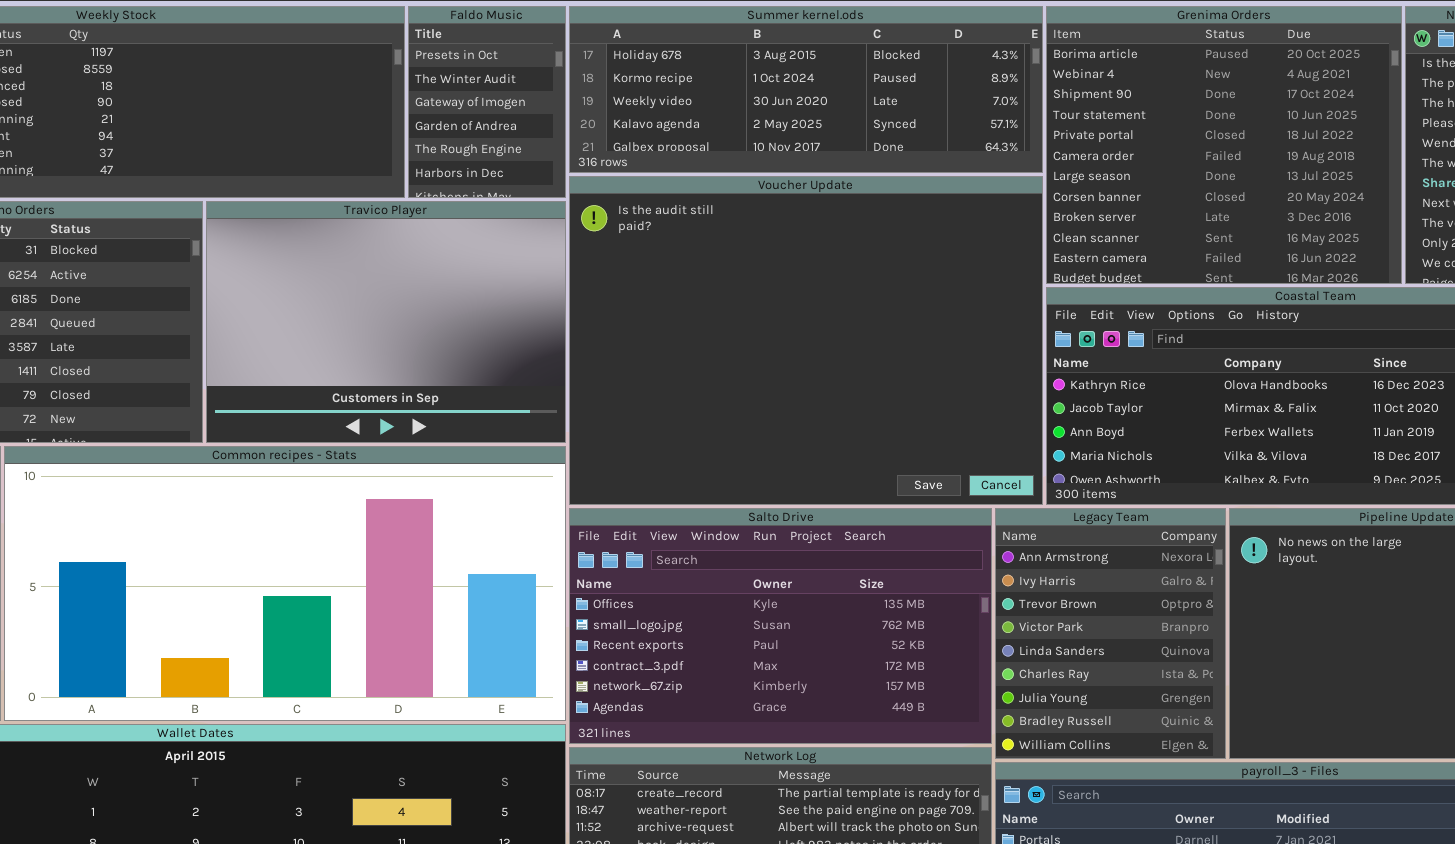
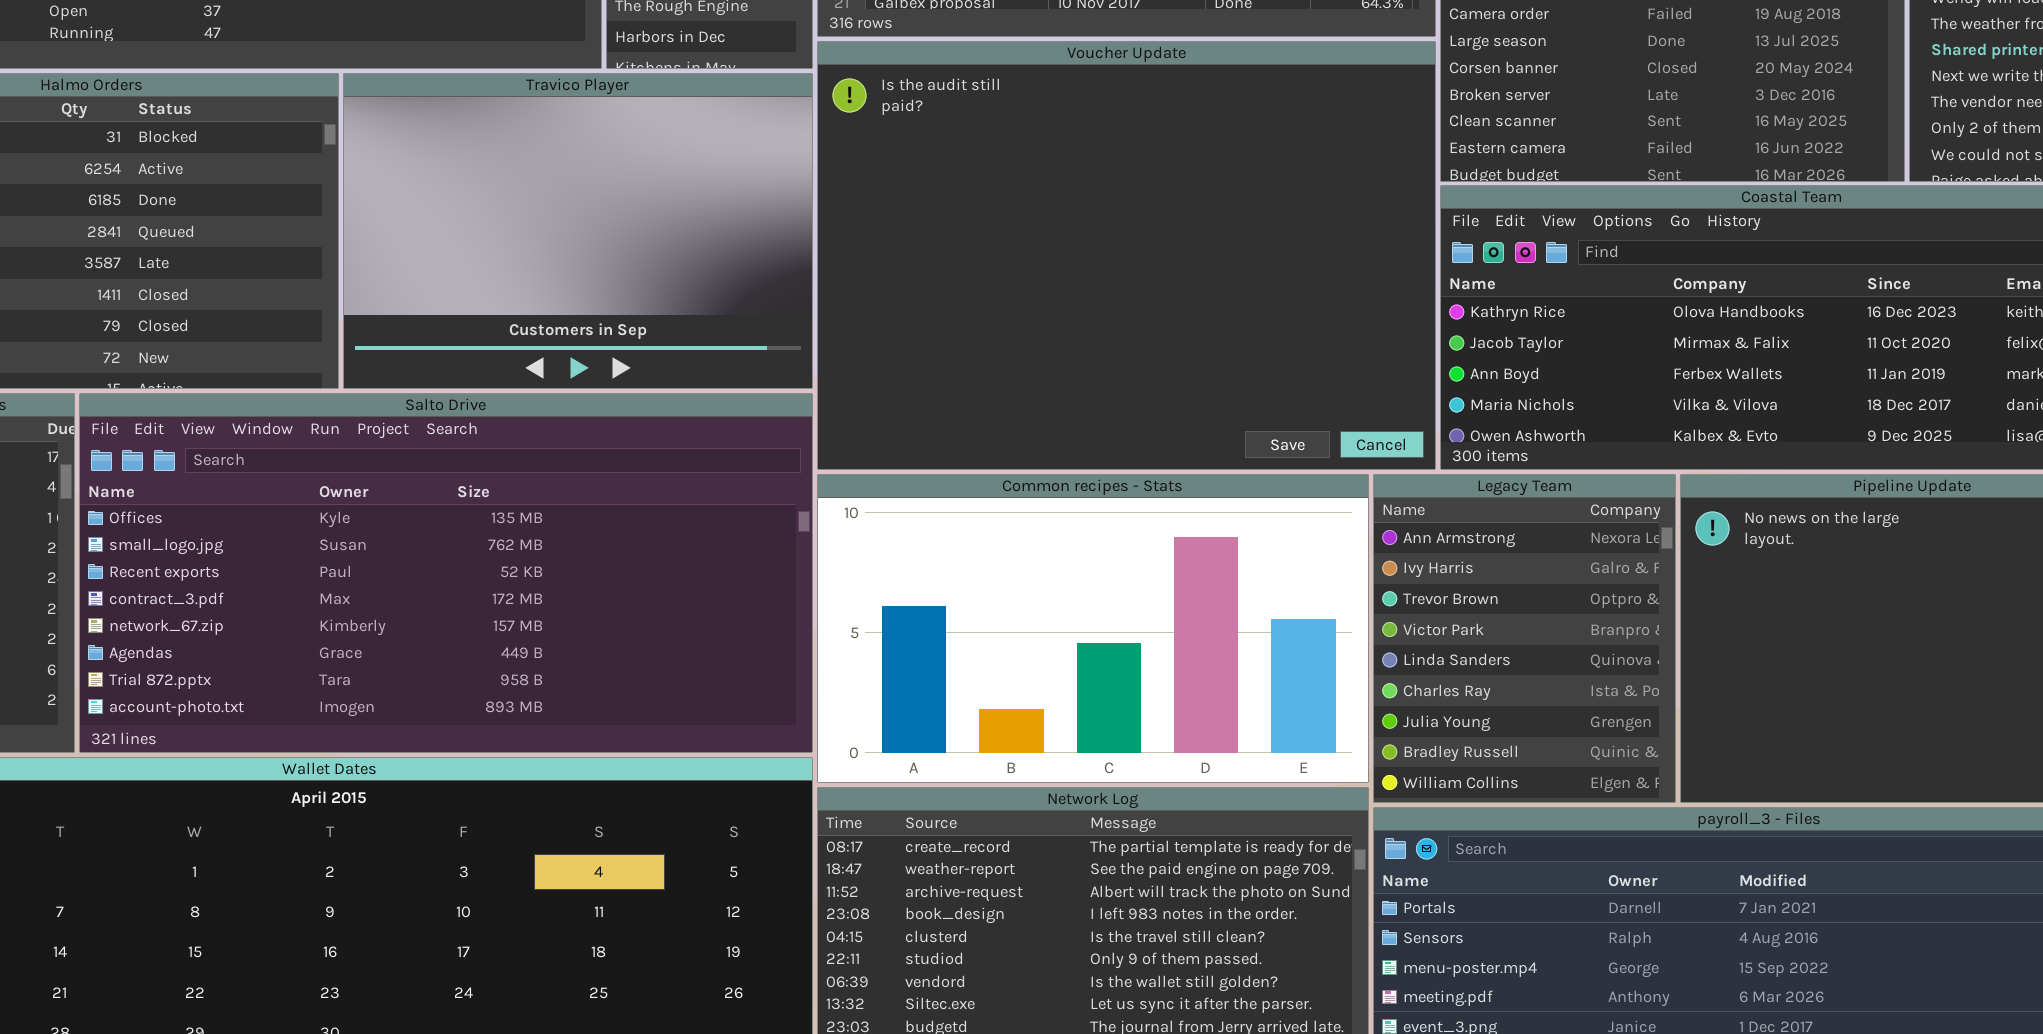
Common recipes - Stats: [4,446,566,721] -> [817,474,1369,783], moved, resized
Salto Drive: [569,508,992,744] -> [79,393,813,753], moved, resized

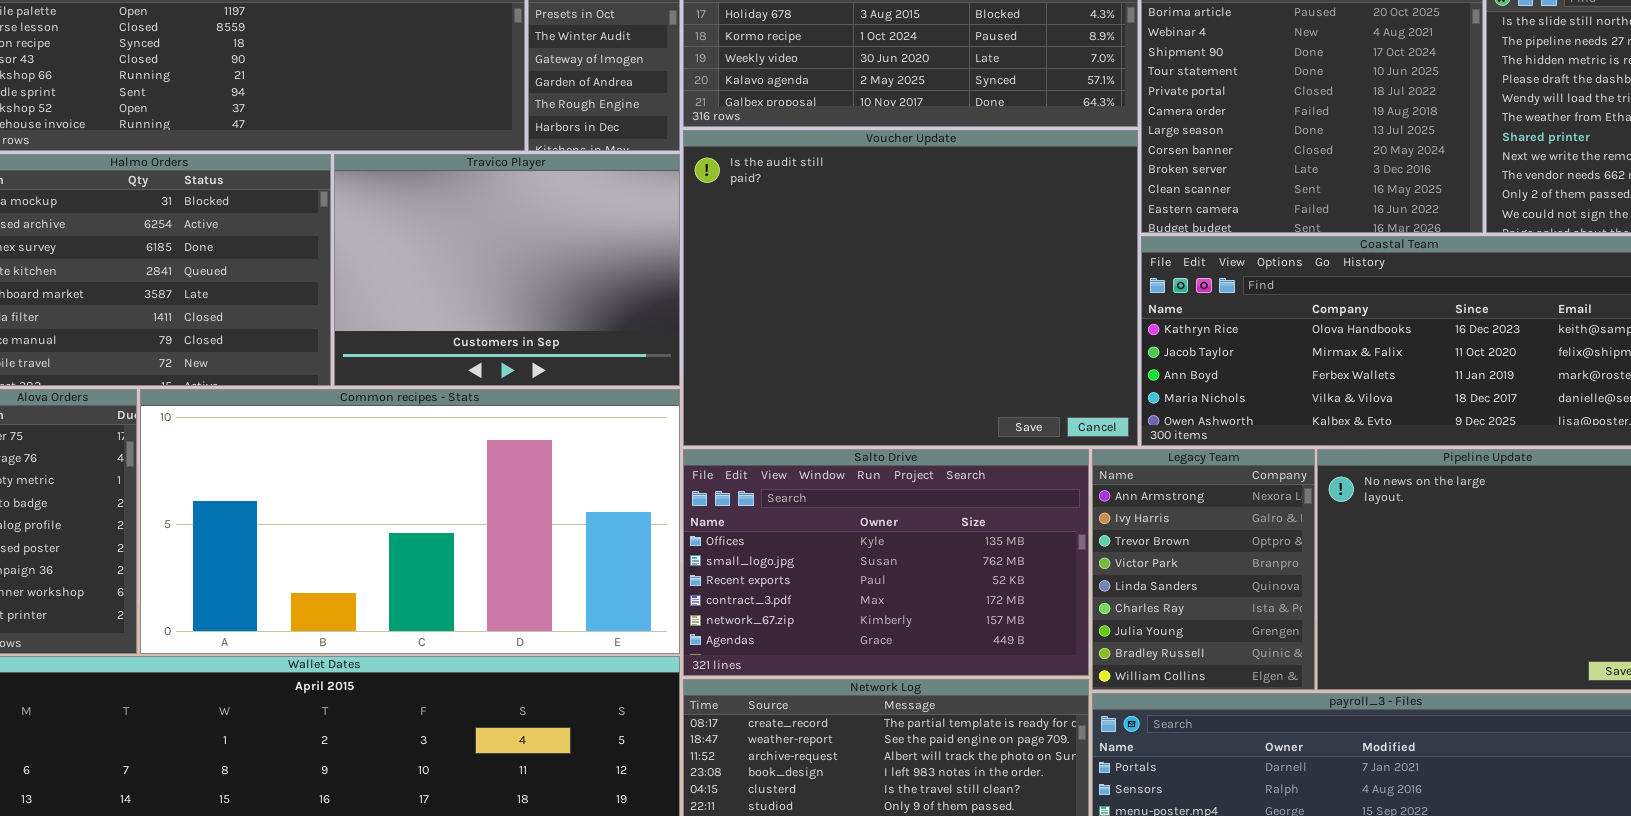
Salto Drive: [79,393,813,753] -> [683,449,1089,676], moved, resized
Common recipes - Stats: [817,474,1369,783] -> [140,389,680,654], moved, resized

